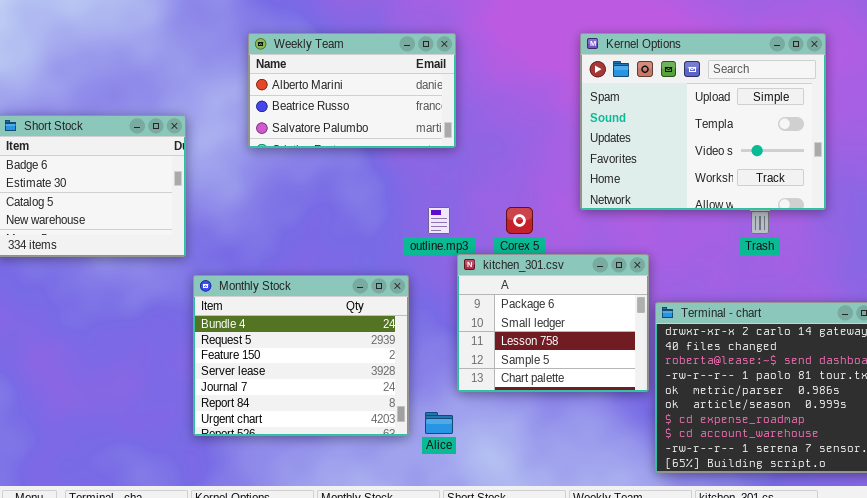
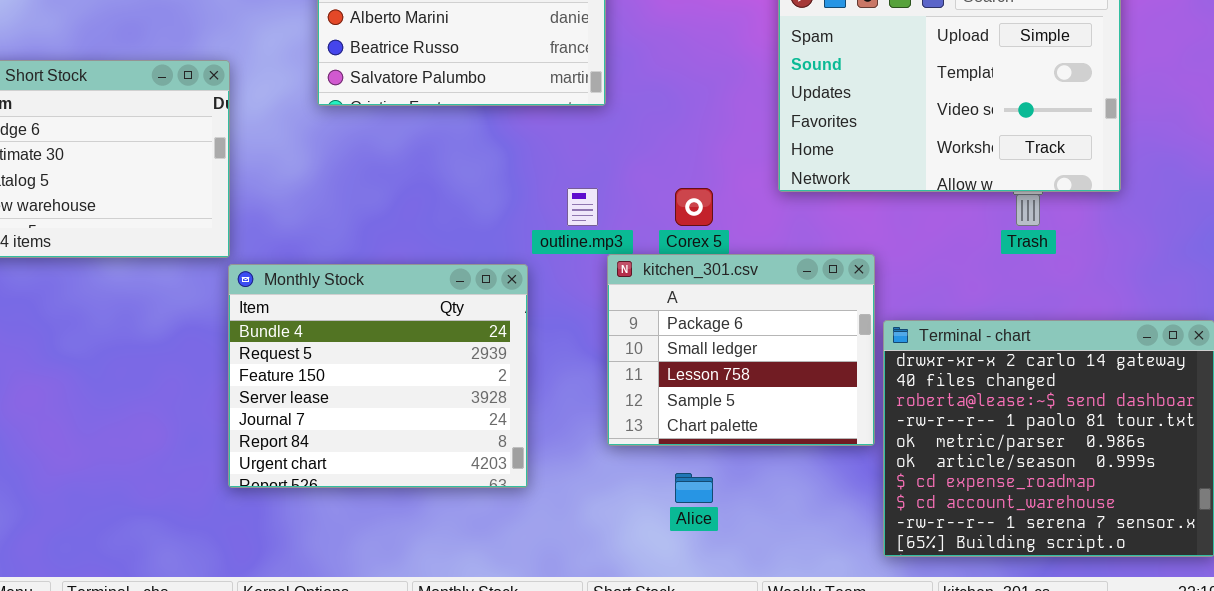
Monthly Stock: [193,275,409,436] -> [228,264,528,488], moved
Alice: [425,412,453,434] -> [675,473,713,503], moved

